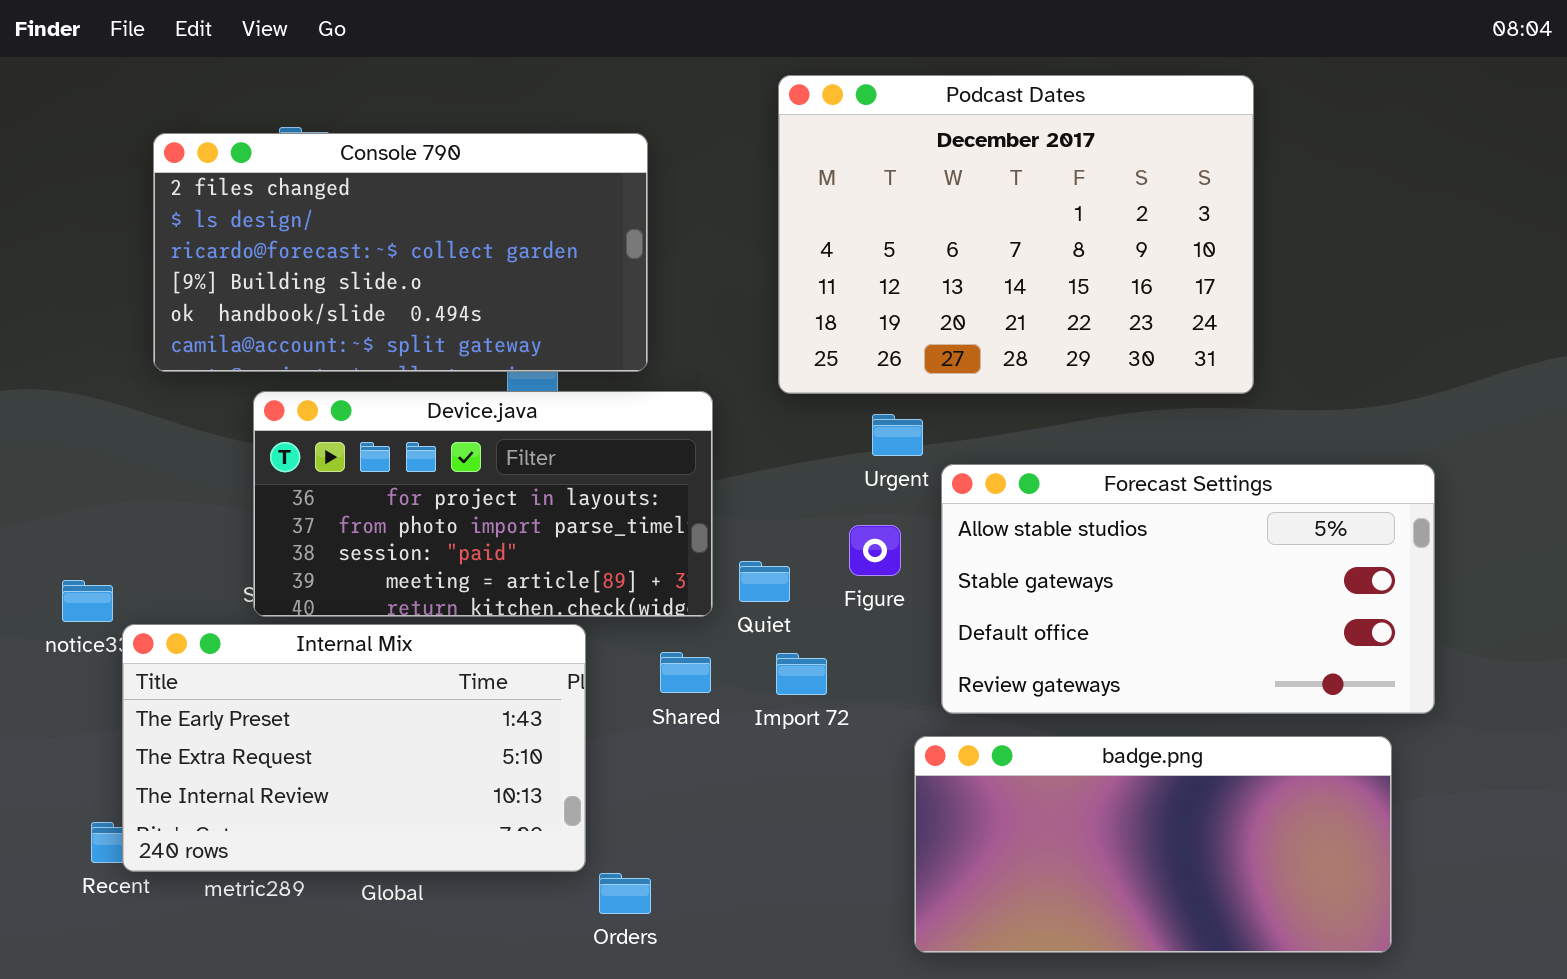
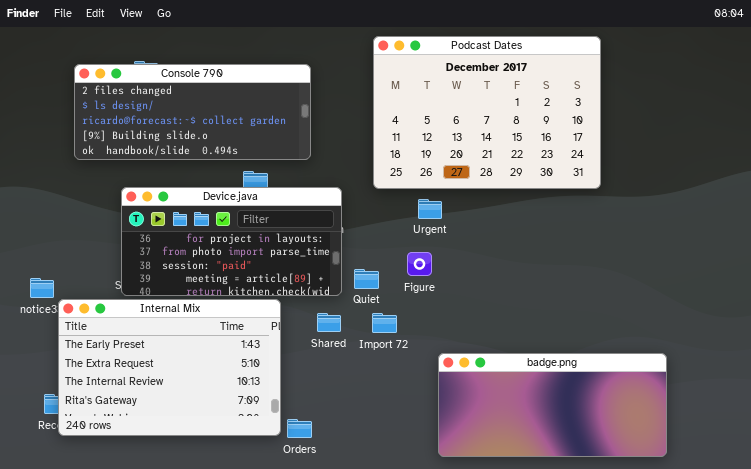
Console 790: [153,133,648,372] -> [74,64,311,160], resized
Forecast Settings: [941,464,1435,714] -> none, closed
Internal Mix: [122,624,586,872] -> [58,299,281,436], resized

